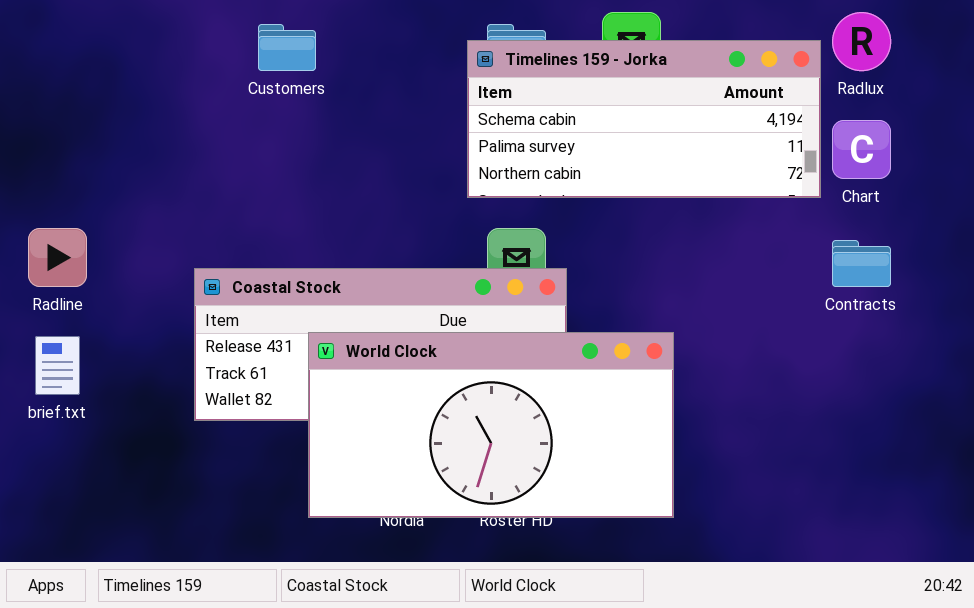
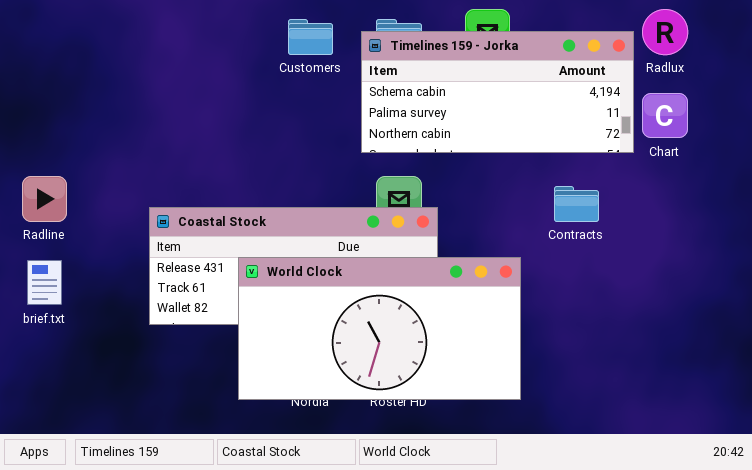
Customers: [258,24,316,71] -> [288,19,333,55], moved
Contracts: [832,240,891,287] -> [554,186,599,222], moved

